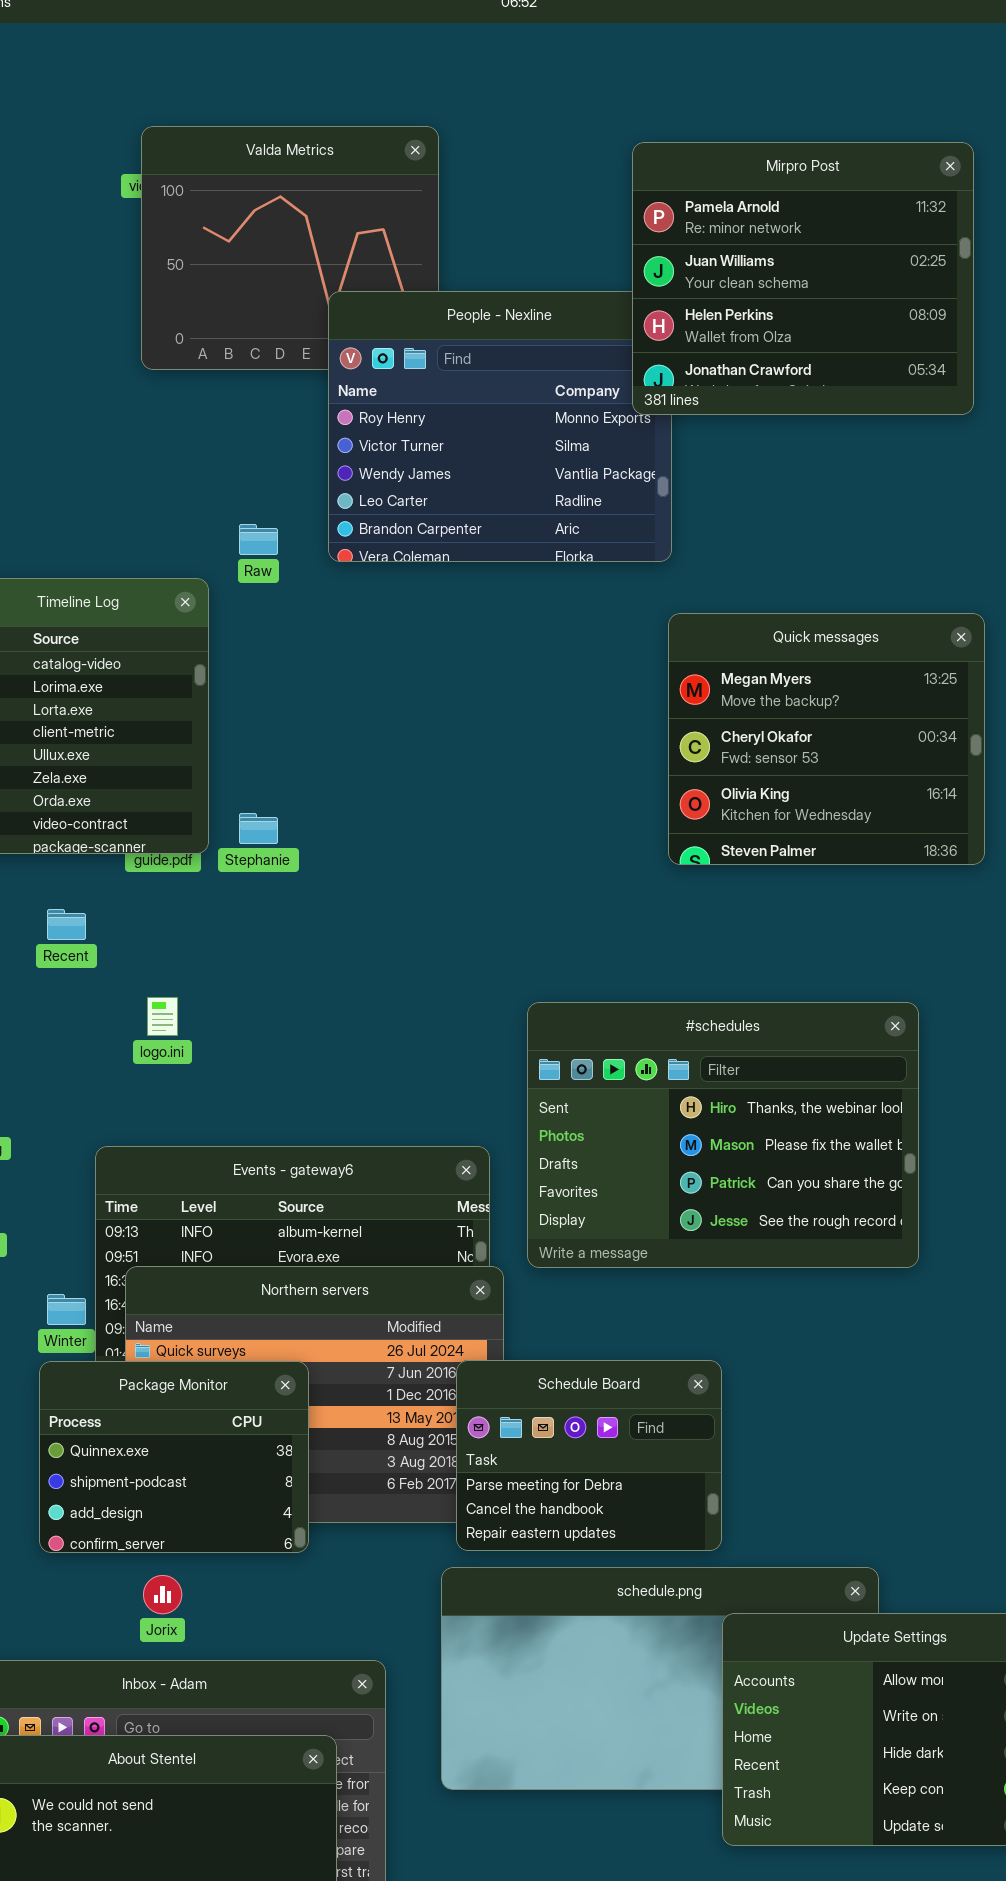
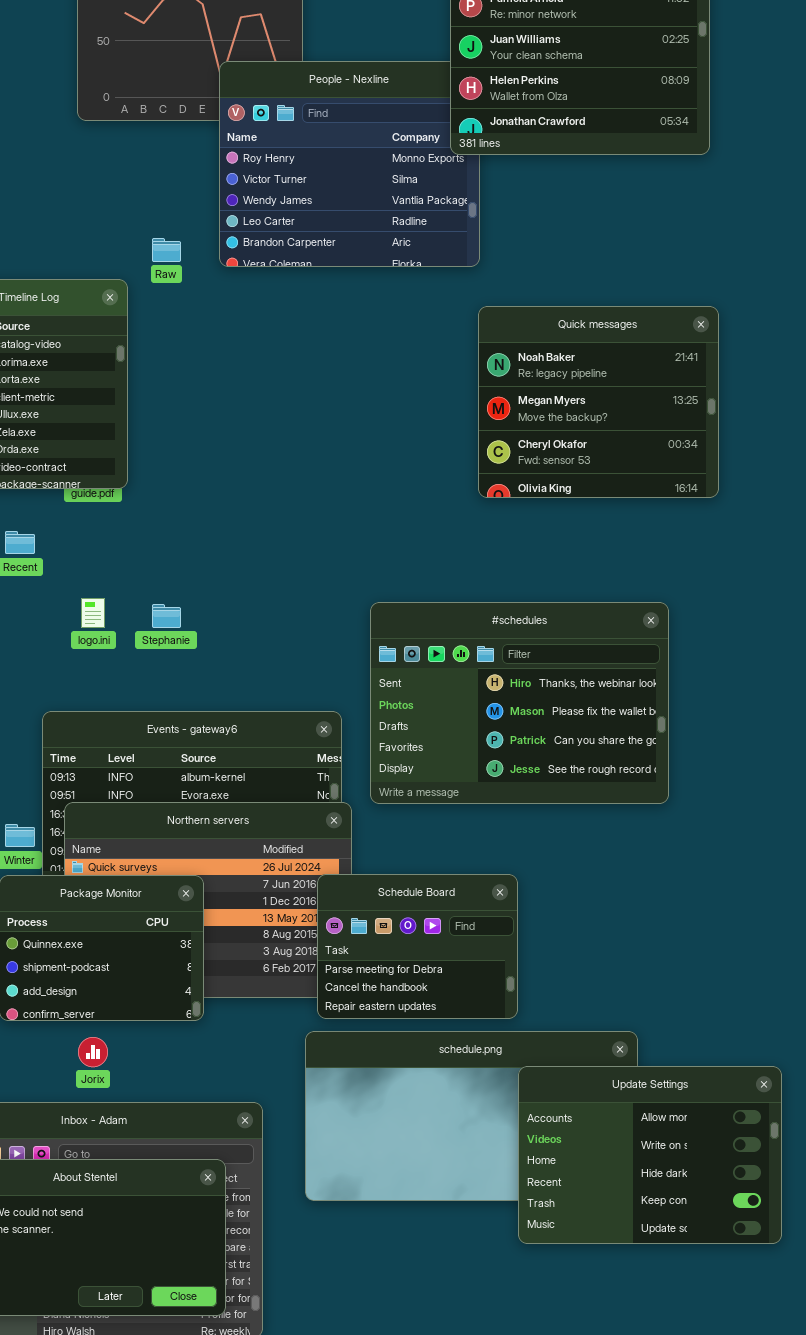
Quick messages: [668,613,985,865] -> [478,306,719,498], scrolled up 1 row
Stephanie: [239,813,278,844] -> [152,604,181,628], moved

